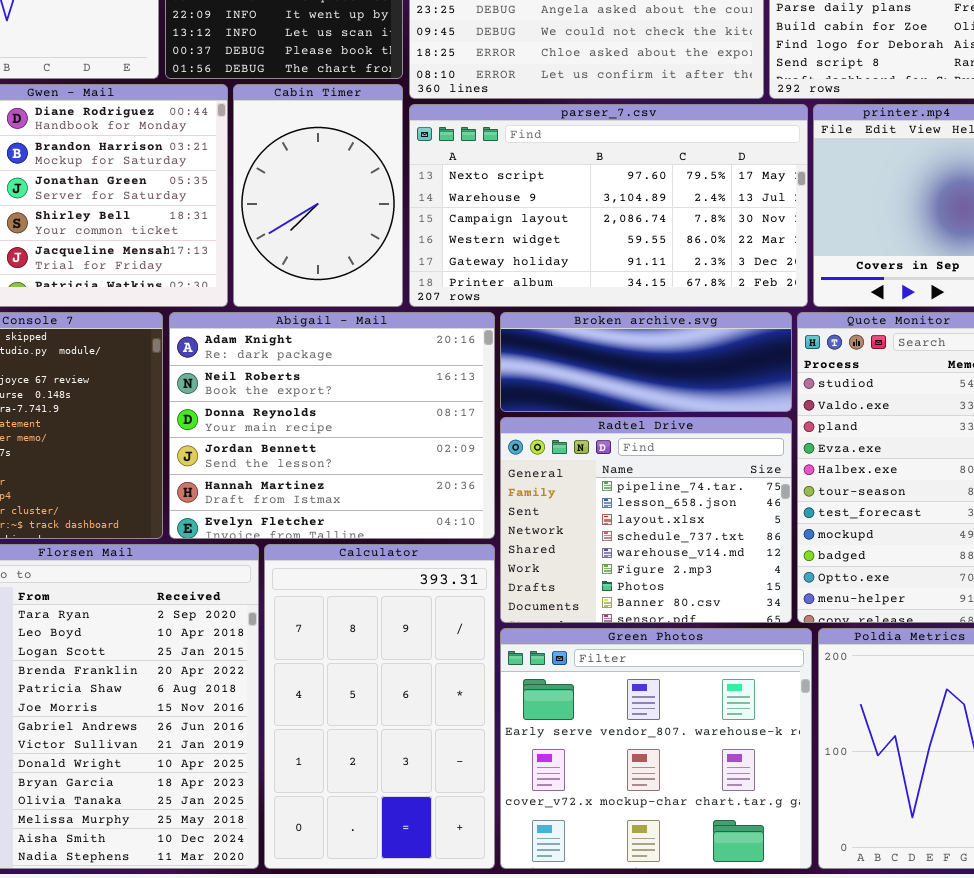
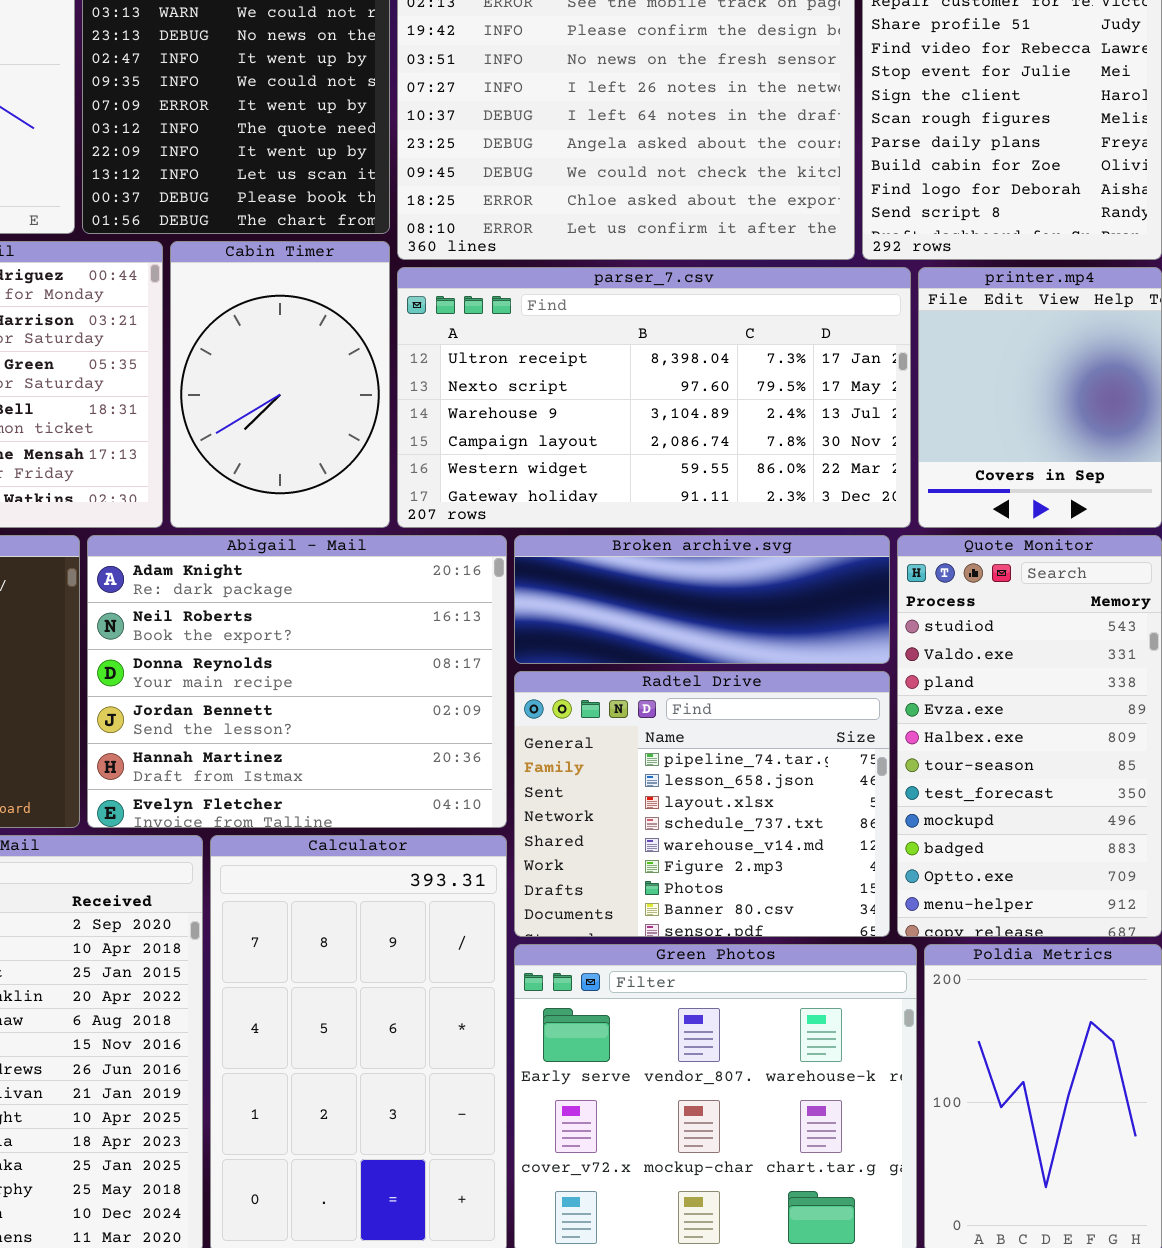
parser_7.csv: [409,104,808,307] -> [397,267,911,528], scrolled up 1 row

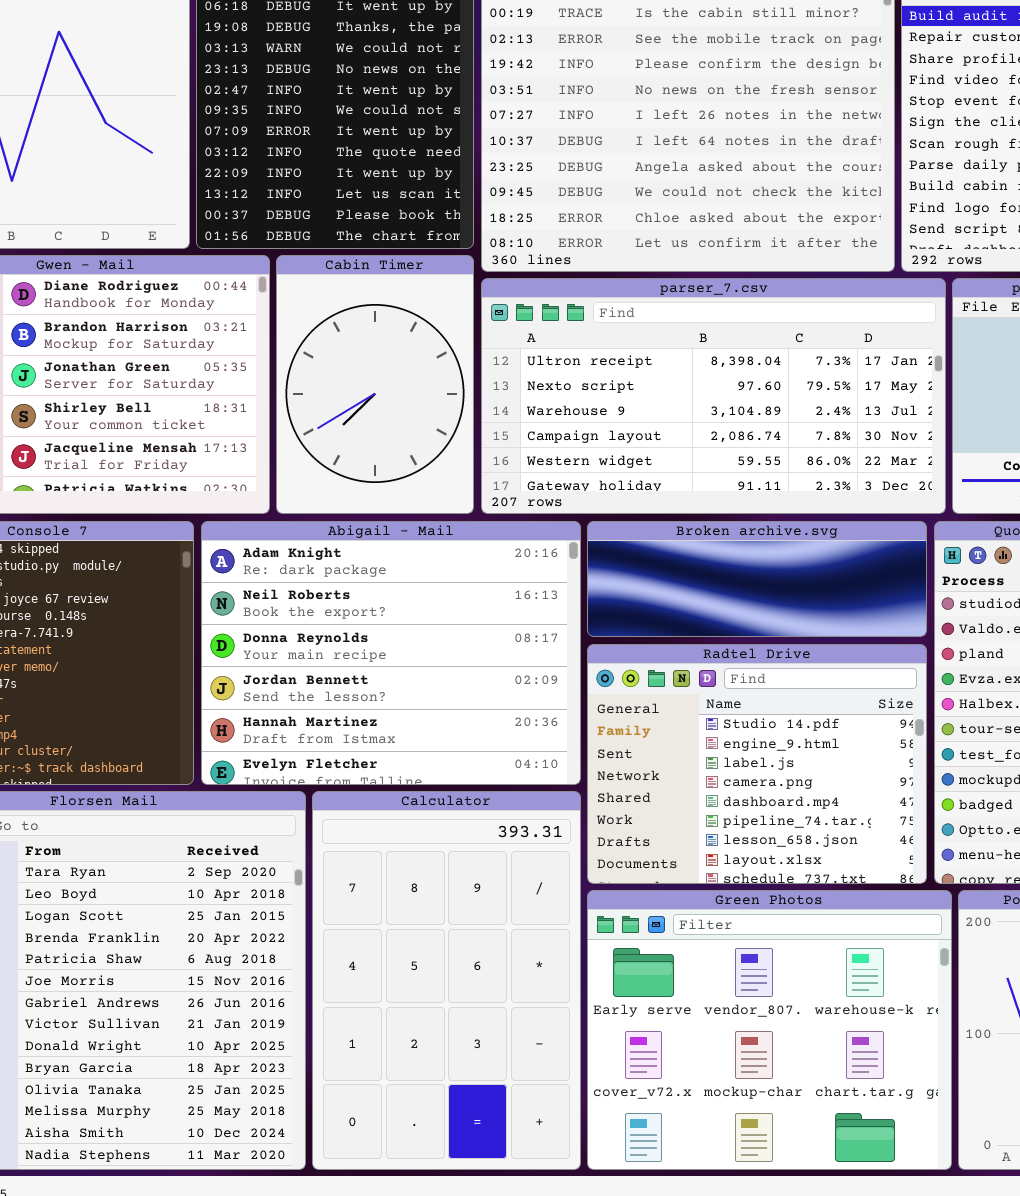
Radtel Drive: [514,671,890,937] -> [587,644,927,884], scrolled up 5 rows

